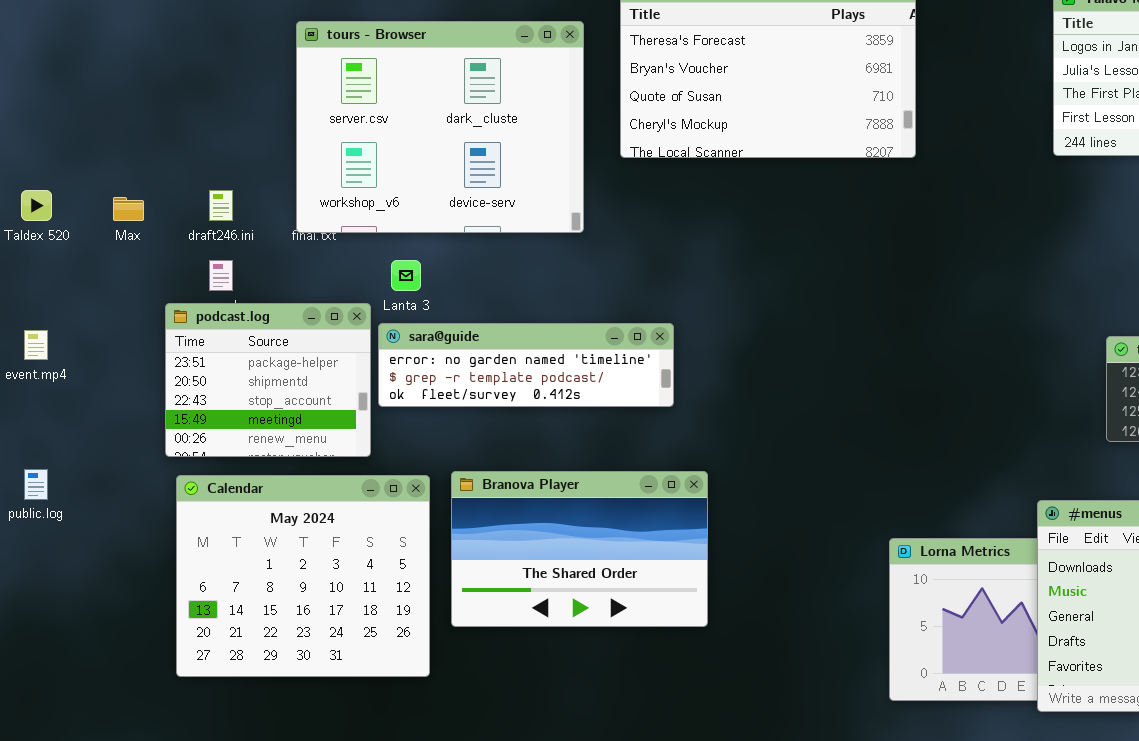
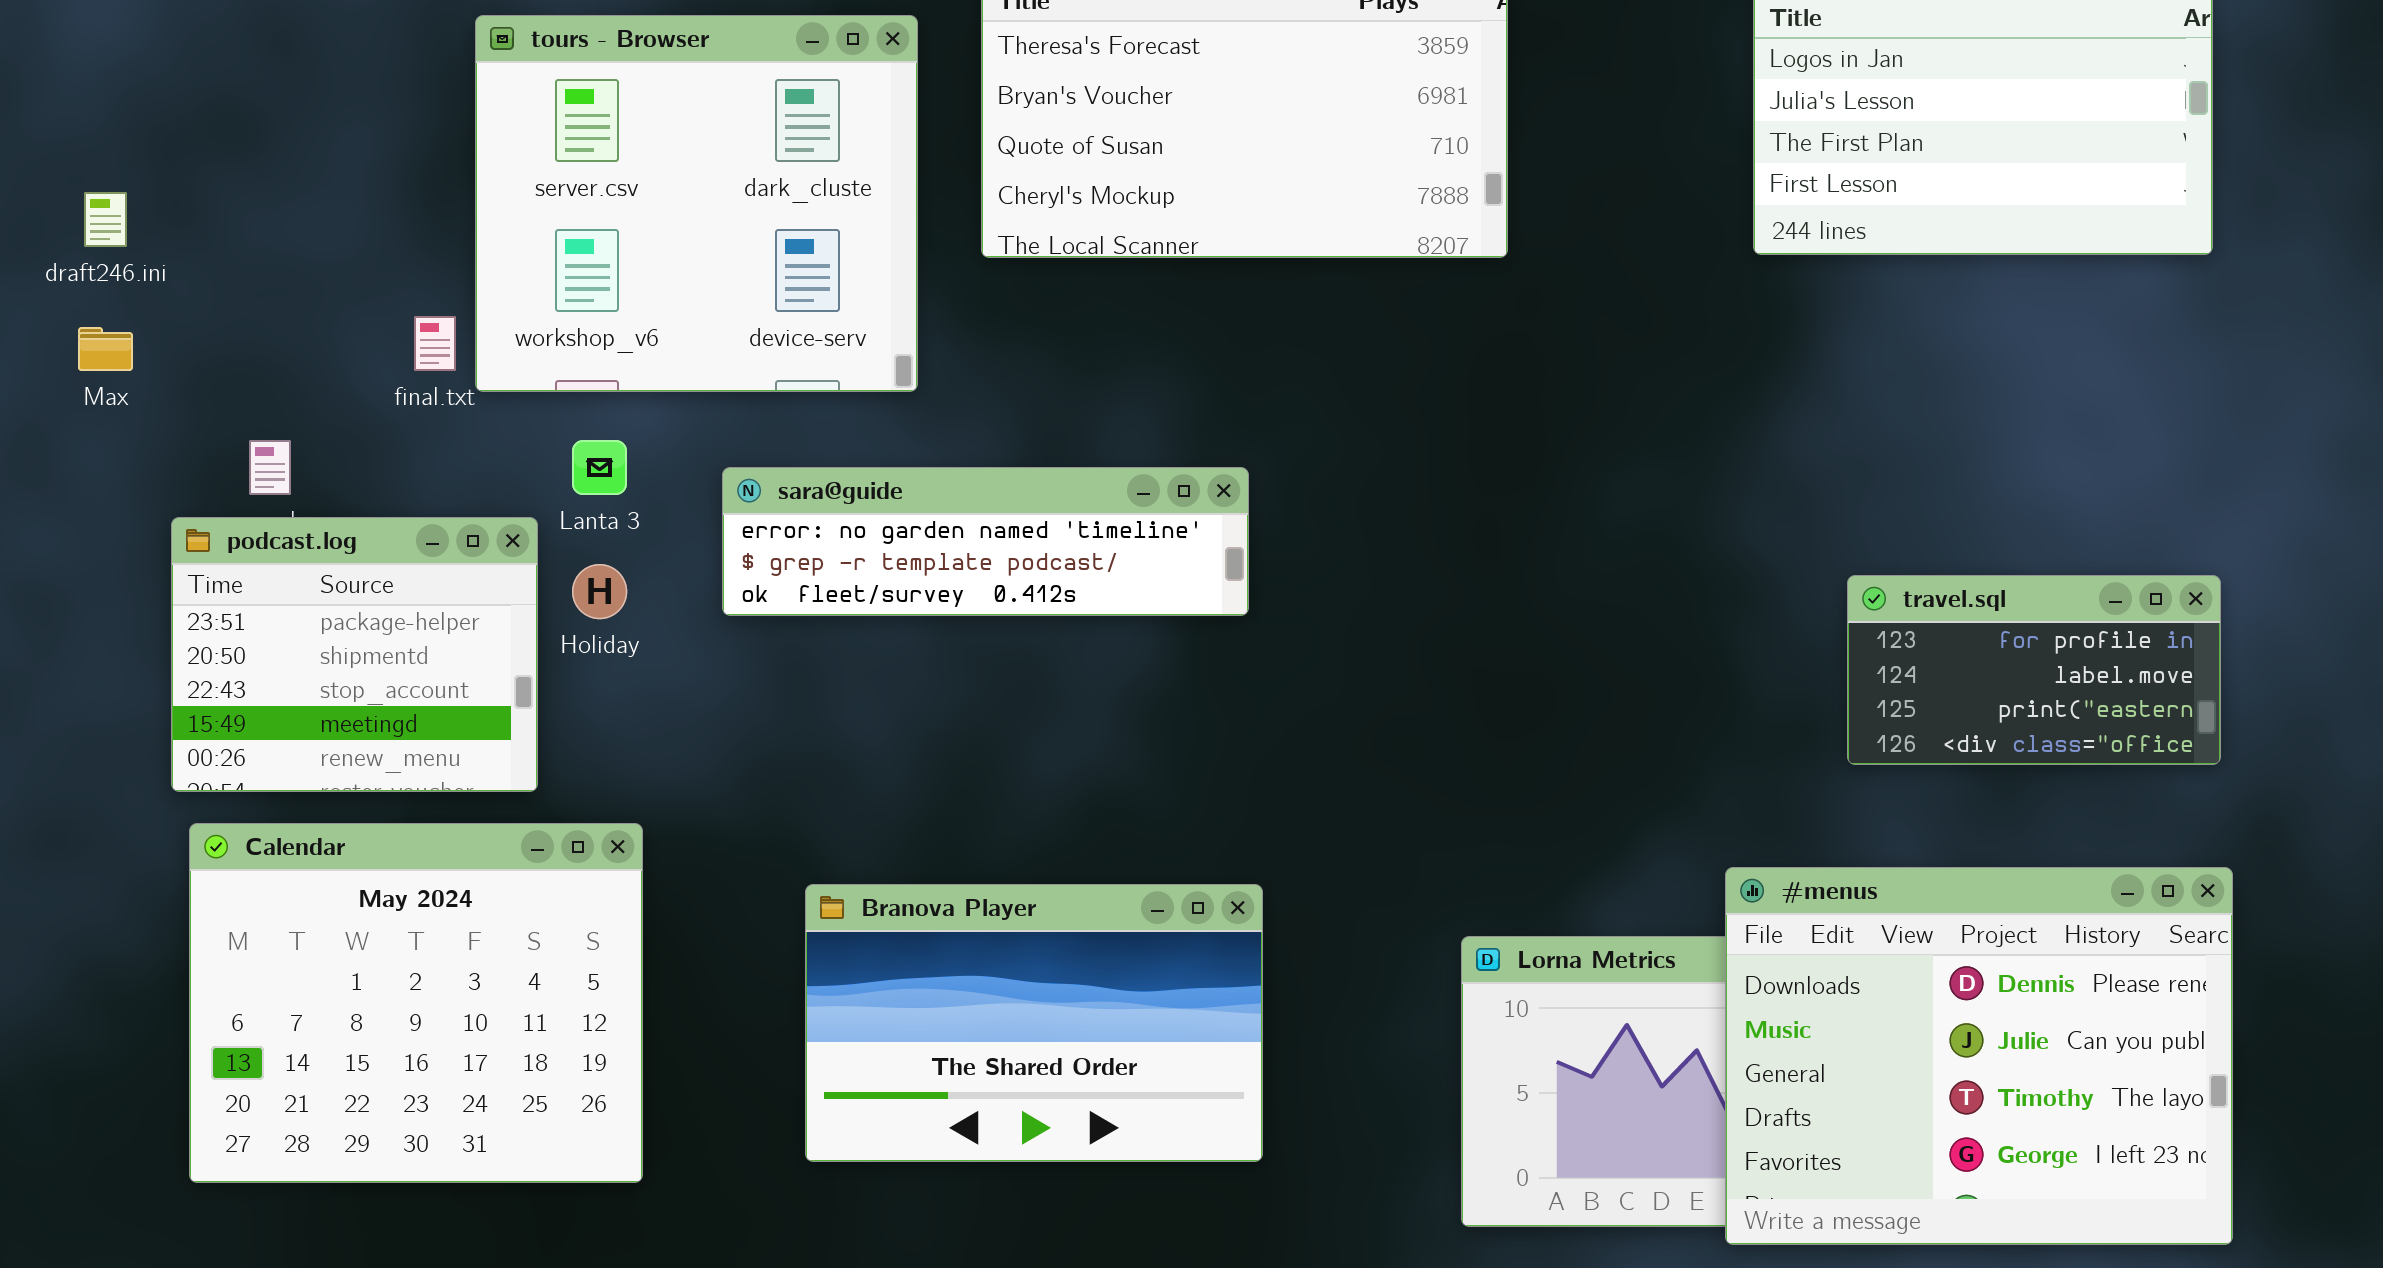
tours - Browser: [296,21,584,233] -> [475,15,918,392], resized
draft246.ini: [209,190,233,221] -> [84,192,127,247], moved
sara@guide: [378,323,674,407] -> [722,467,1249,616], moved
Branova Player: [451,471,708,627] -> [805,884,1263,1162], moved

